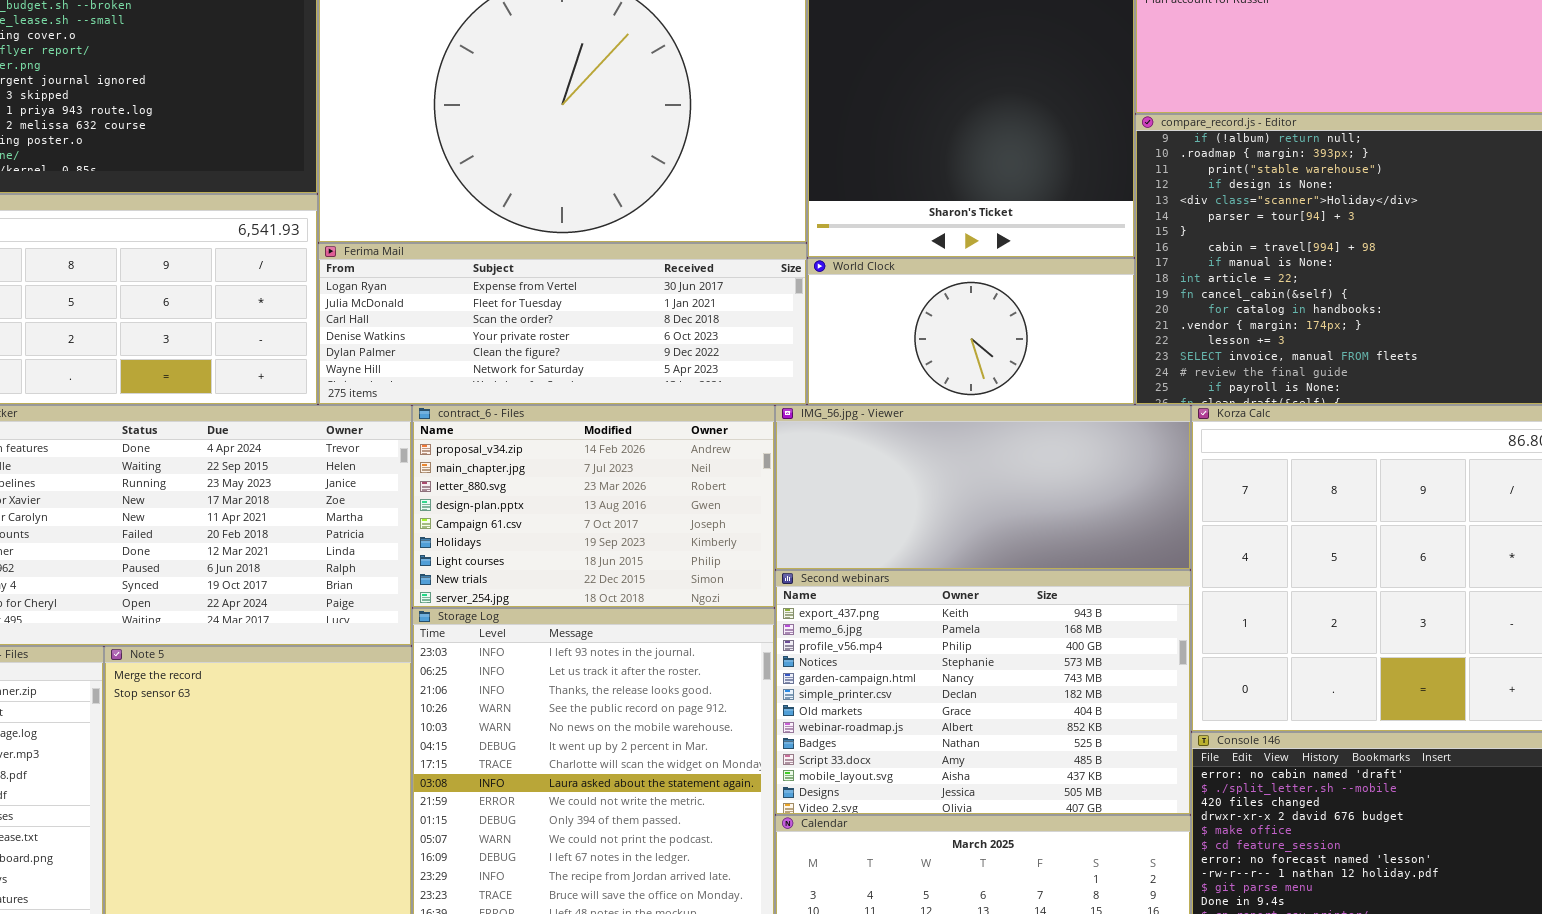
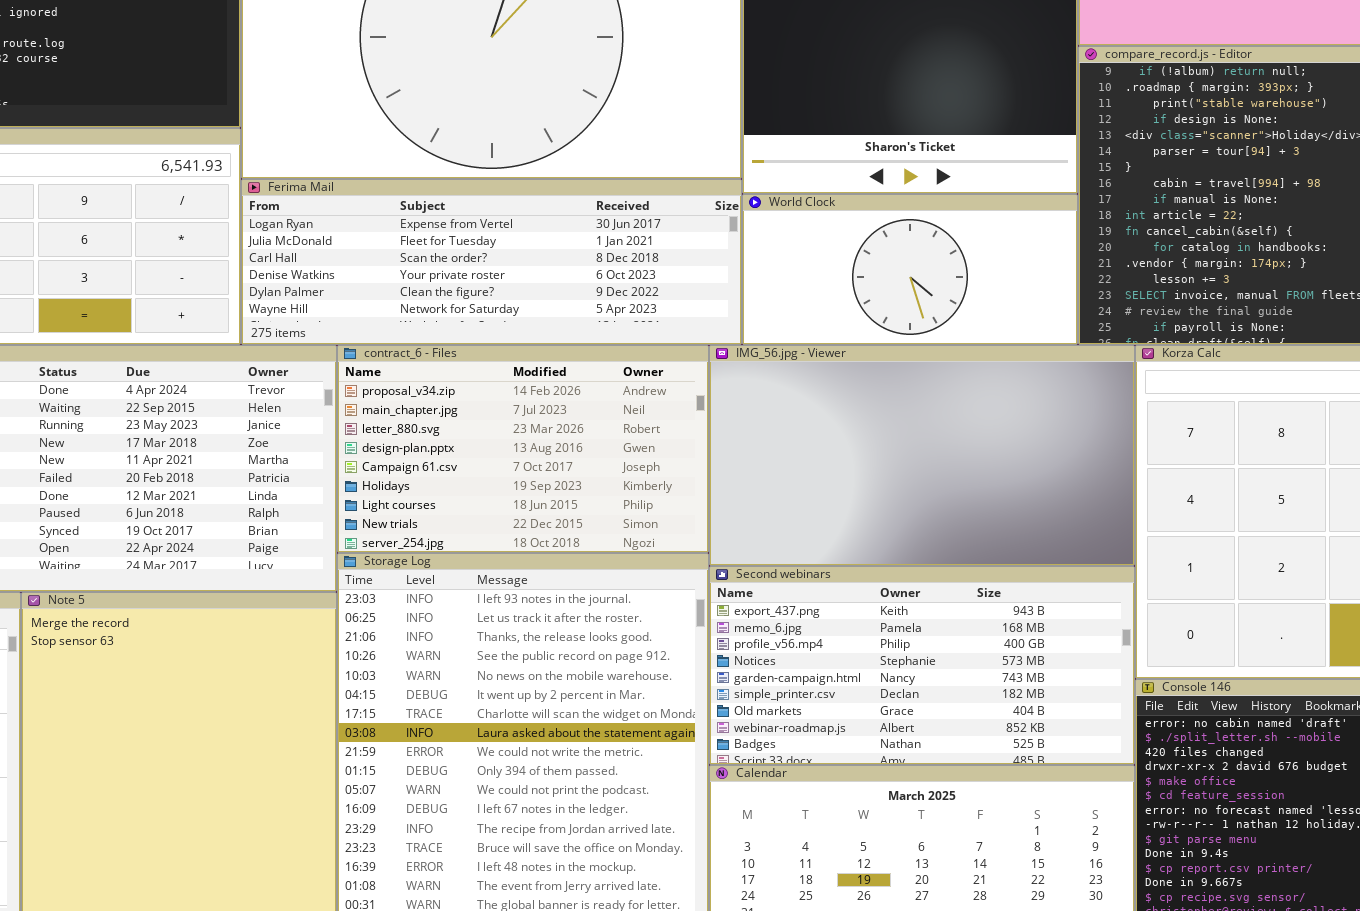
IMG_56.jpg - Viewer: [775,405,1191,570] -> [709,345,1135,566], resized
Second webinars: [775,570,1191,815] -> [709,566,1135,765], resized

